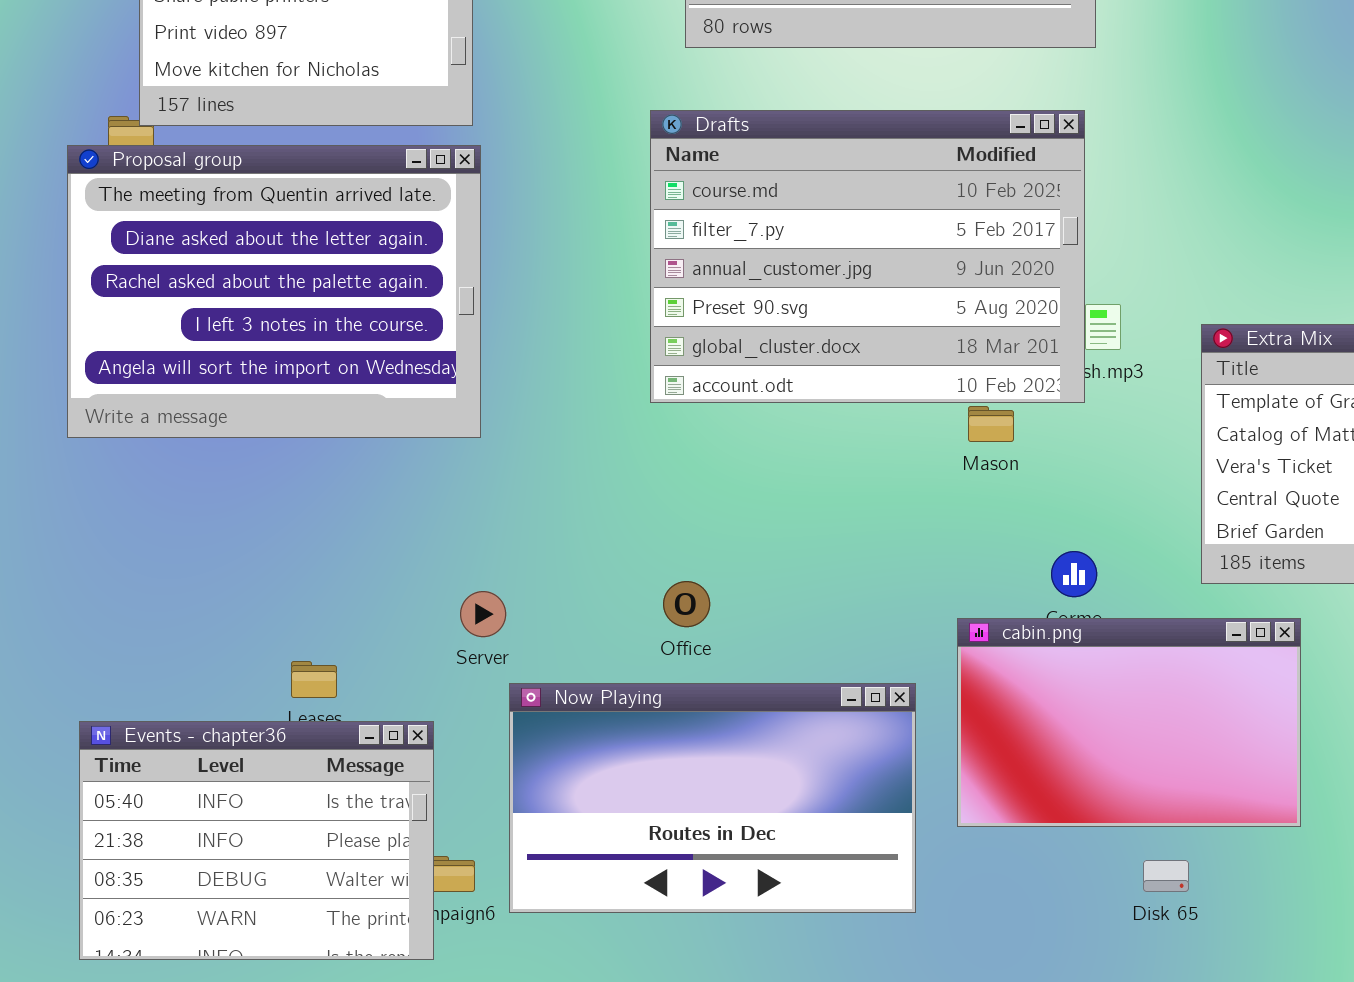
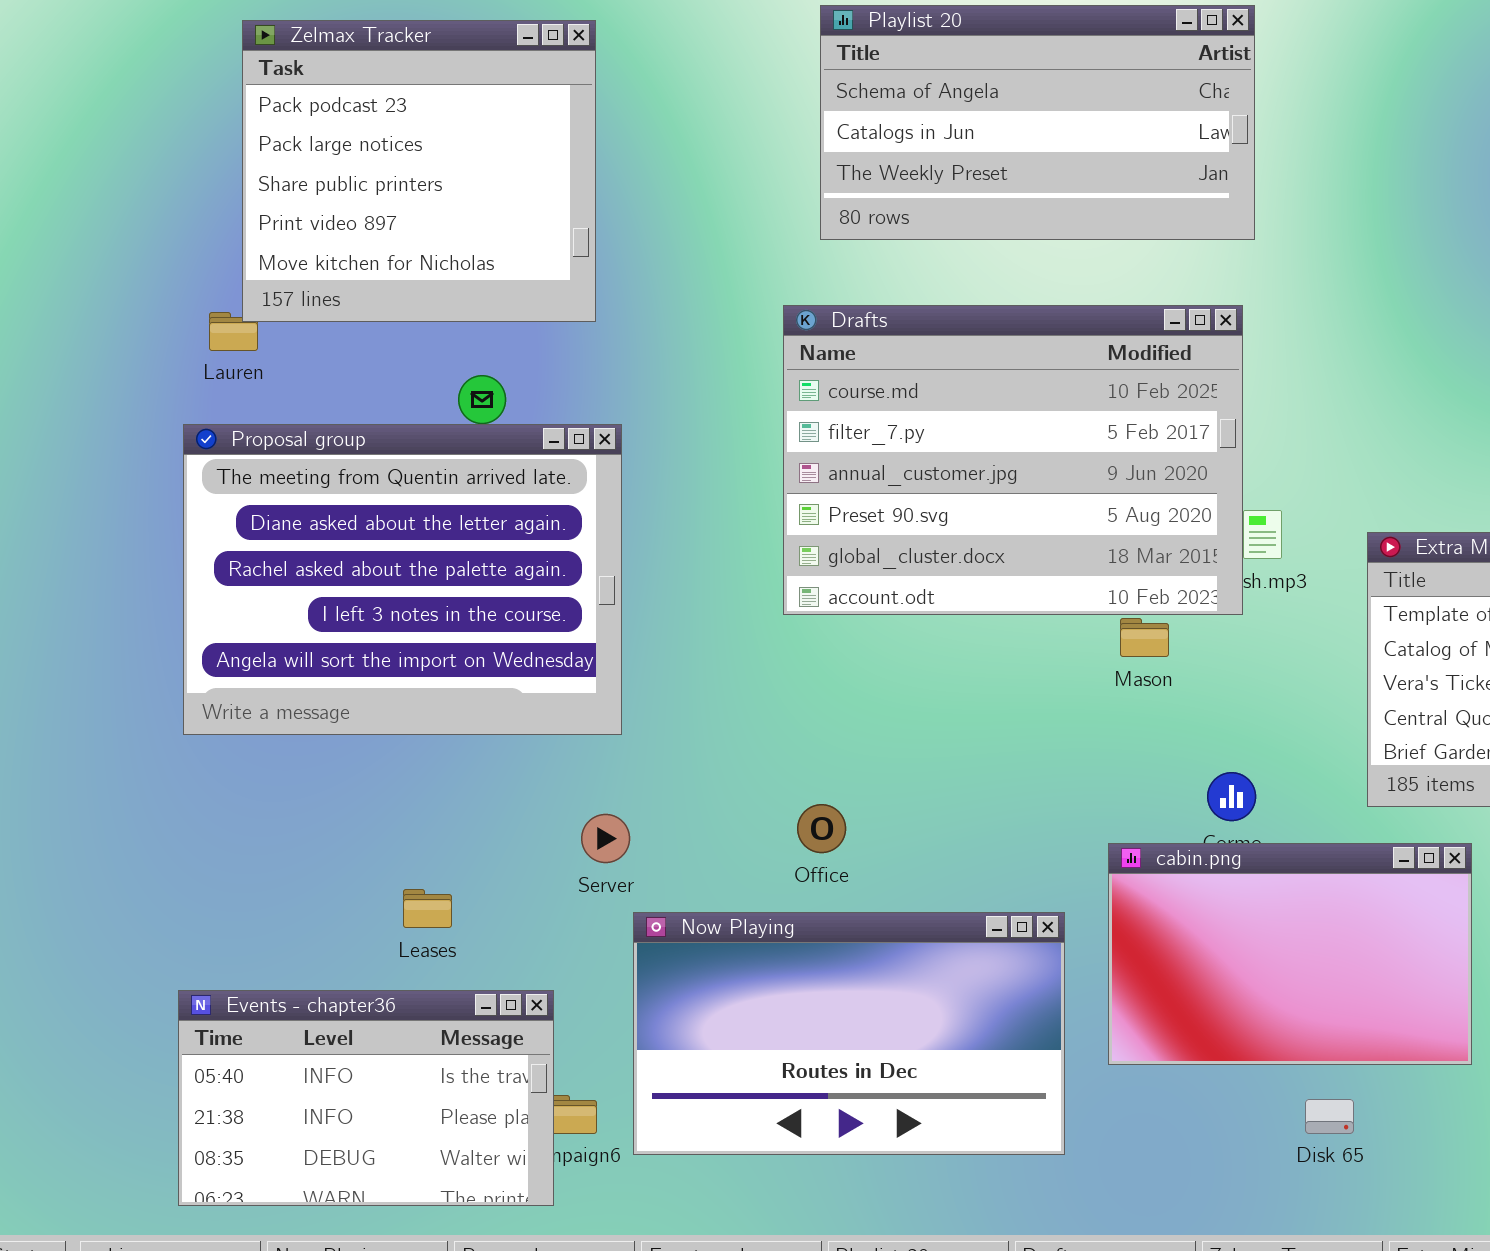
Proposal group: [67,145,481,438] -> [183,424,622,735], moved
Events - chapter36: [79,721,434,960] -> [178,990,554,1206], resized

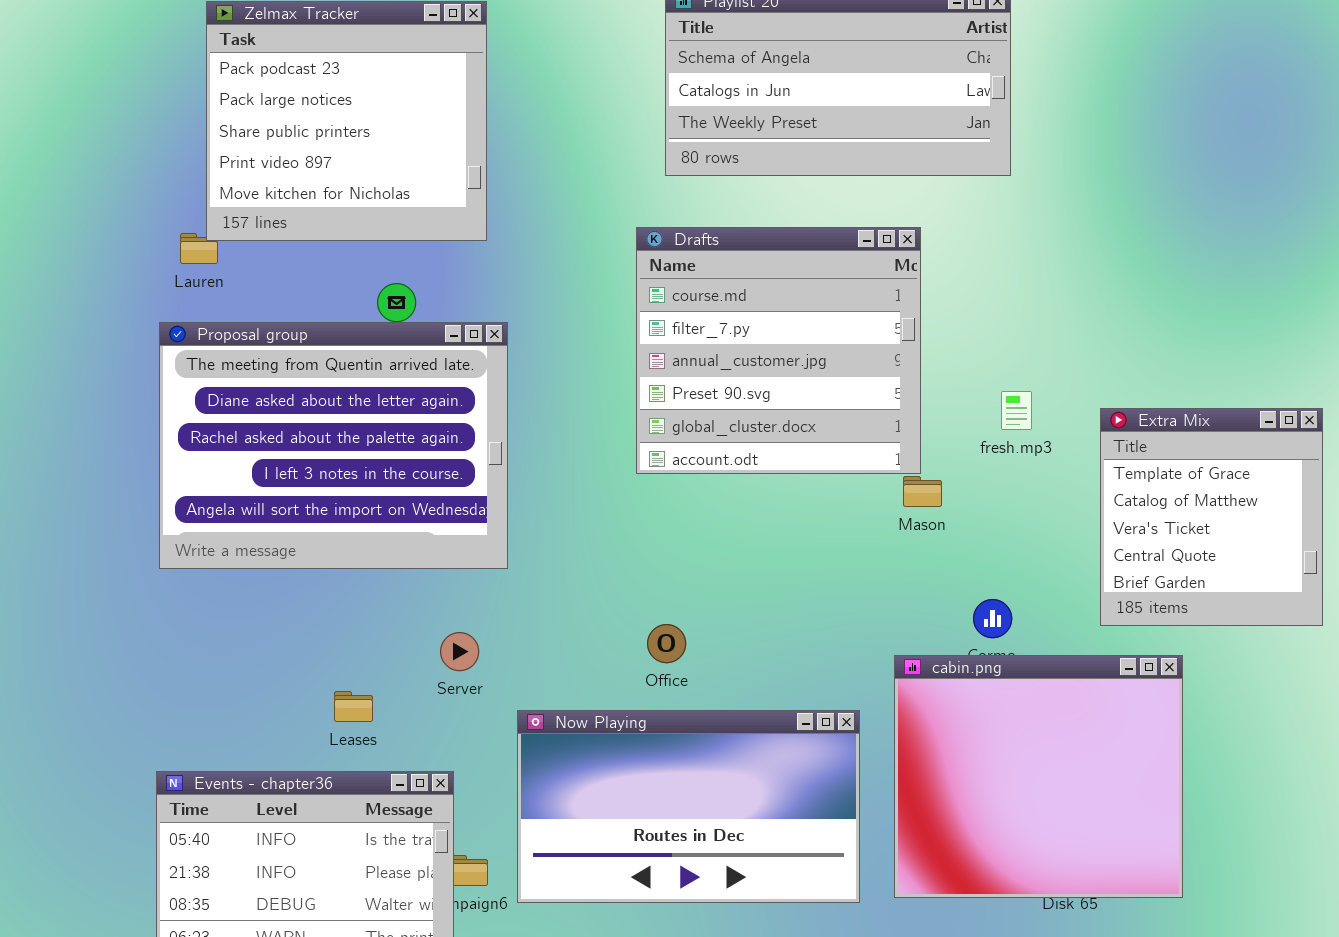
Drafts: [783,305,1243,615] -> [636,227,921,474], resized
Server: [581,814,630,863] -> [440,632,479,671], moved
cabin.png: [1108,843,1472,1065] -> [894,655,1183,898], resized

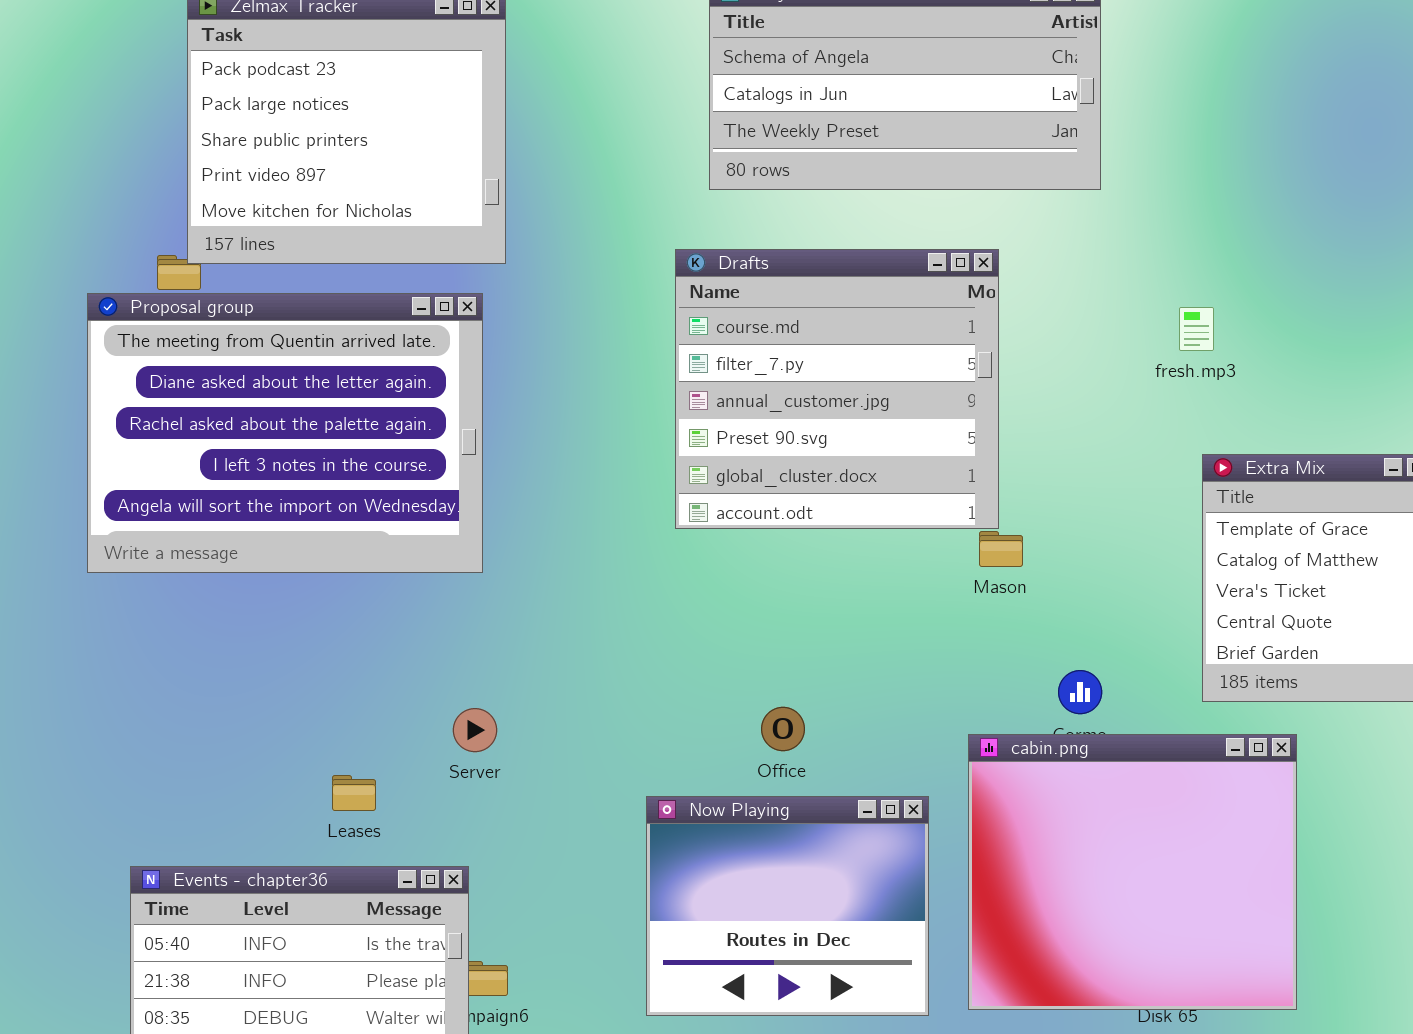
Proposal group: [159,322,508,569] -> [87,293,483,573], moved
fresh.mp3: [1001,391,1032,430] -> [1179,307,1214,351], moved
Office: [647,624,686,663] -> [761,707,805,751], moved
Now Playing: [517,710,860,903] -> [646,796,929,1016], resized

